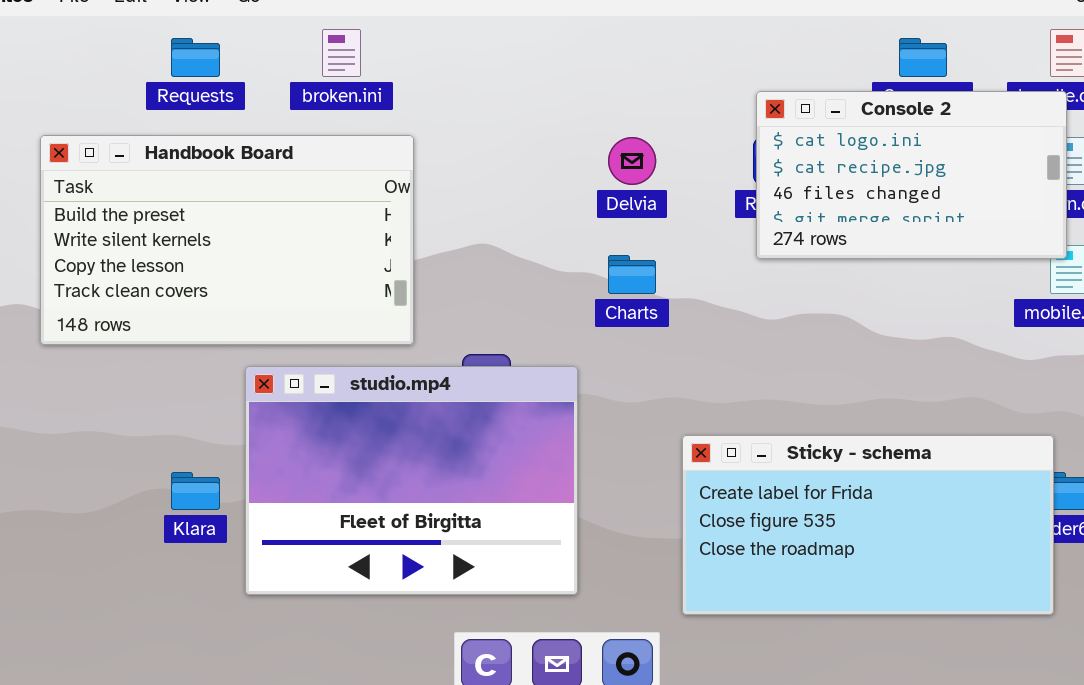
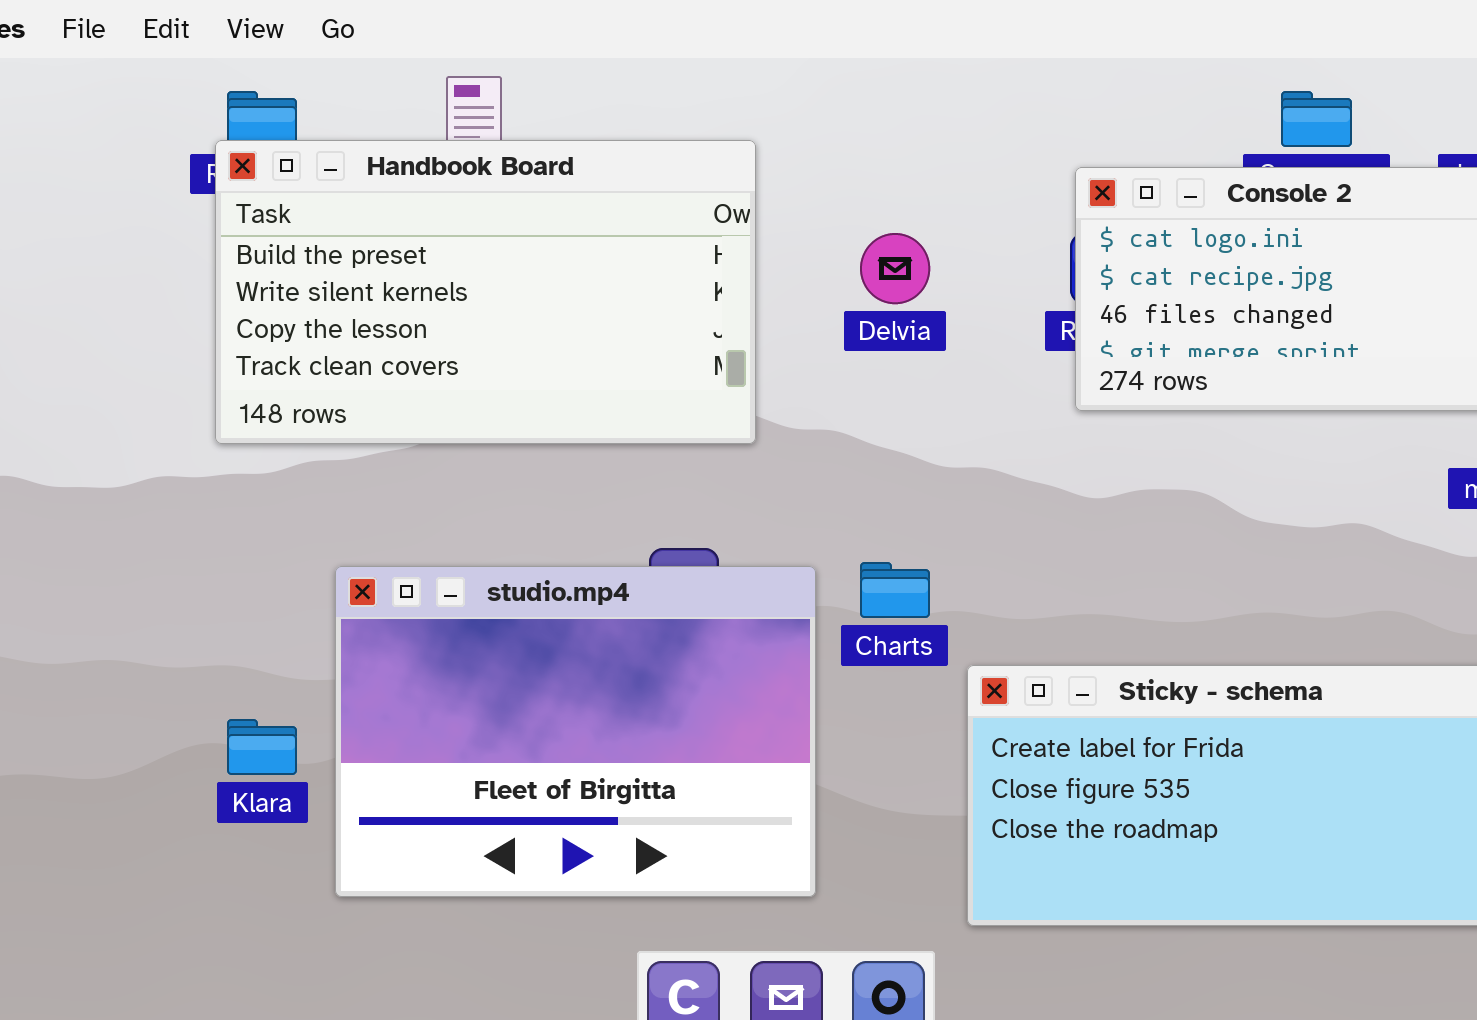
Handbook Board: [40,135,414,345] -> [215,140,756,444], moved
Charts: [608,255,656,294] -> [860,562,930,618], moved

